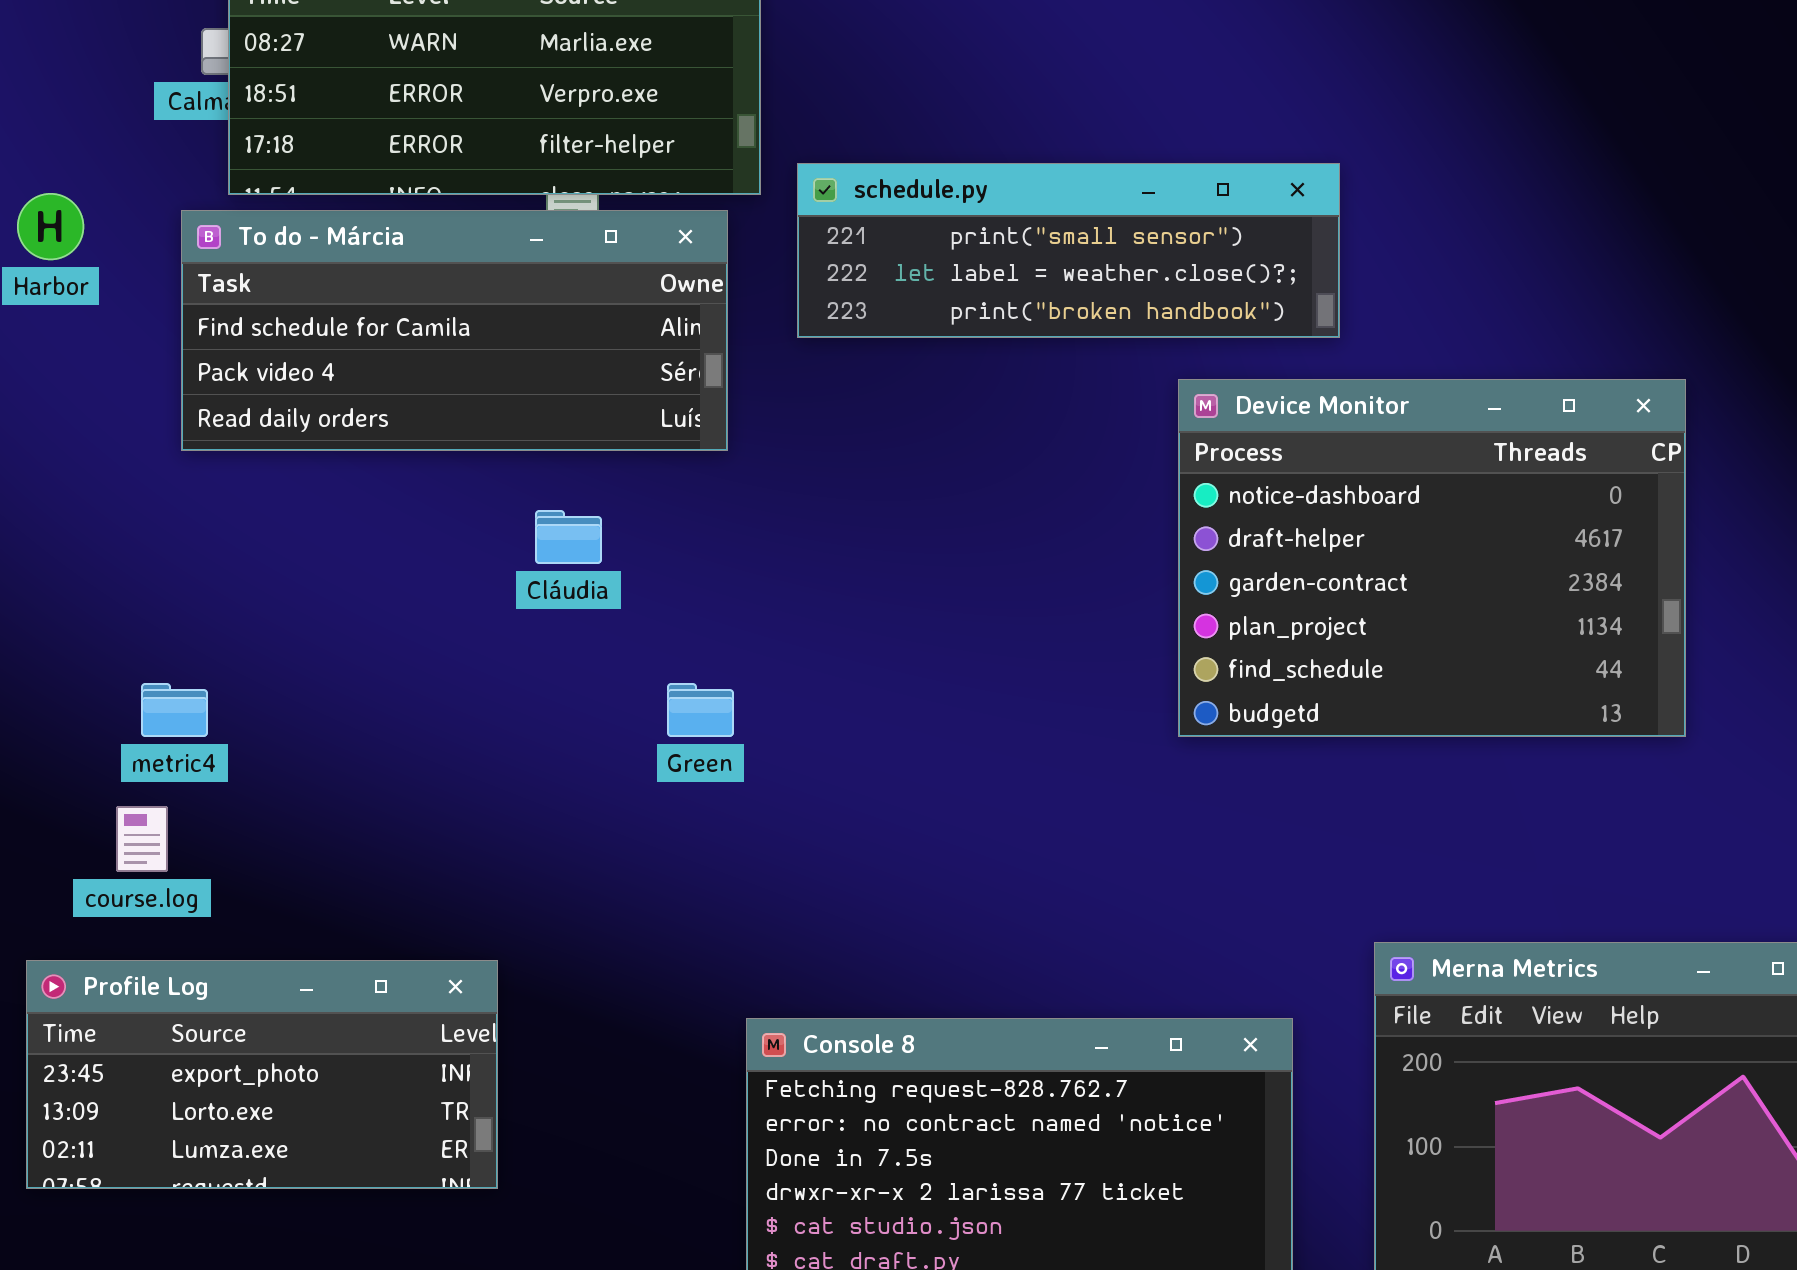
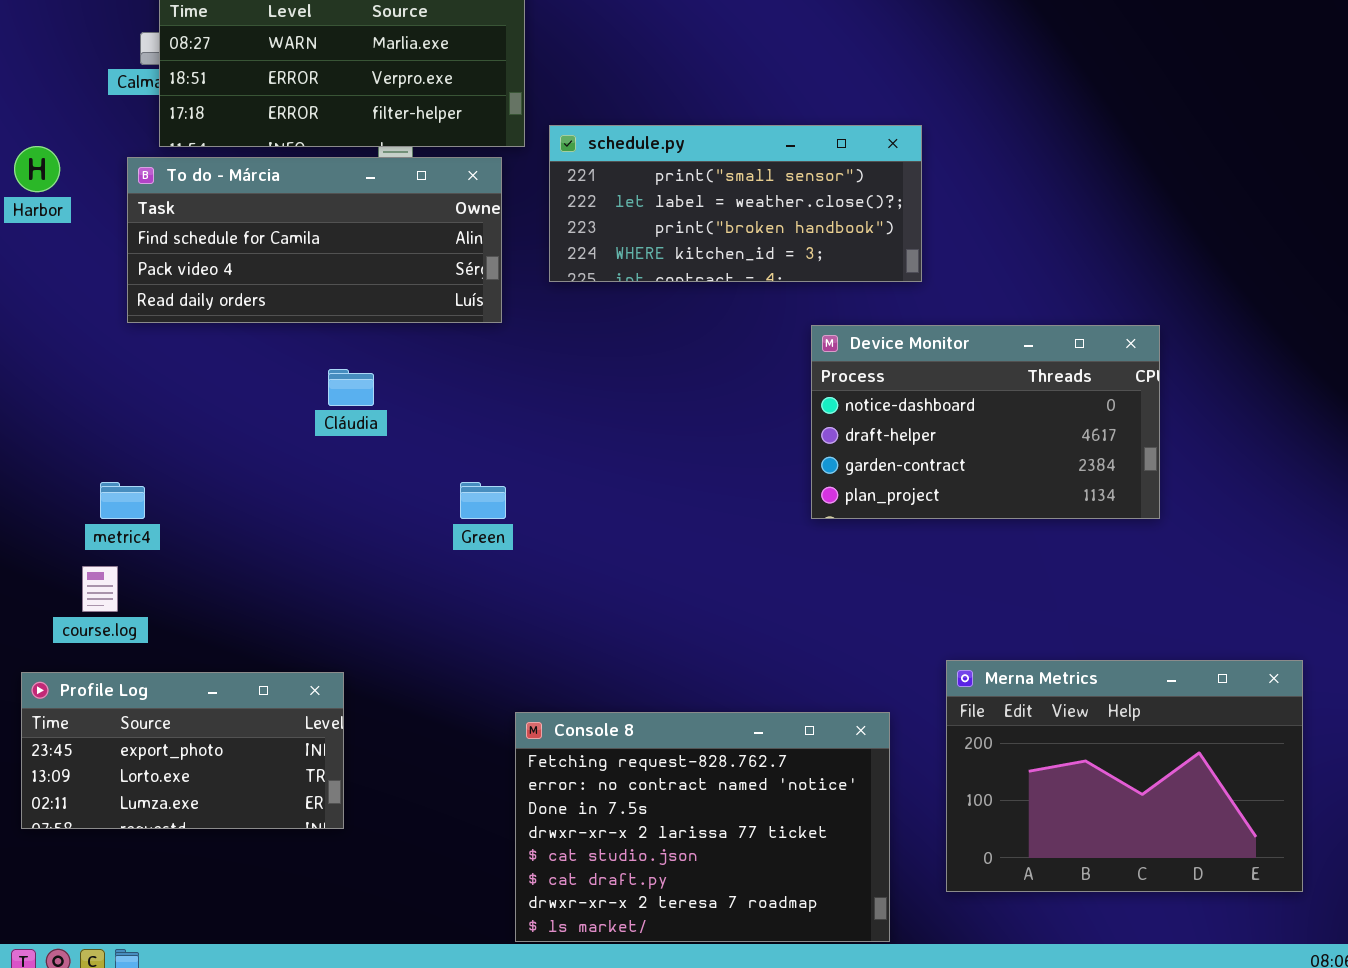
schedule.py: [797,163,1340,338] -> [549,125,922,282], resized
Device Monitor: [1178,379,1686,737] -> [811,325,1160,519], resized
Cláudia: [535,510,602,564] -> [328,369,374,406], moved

